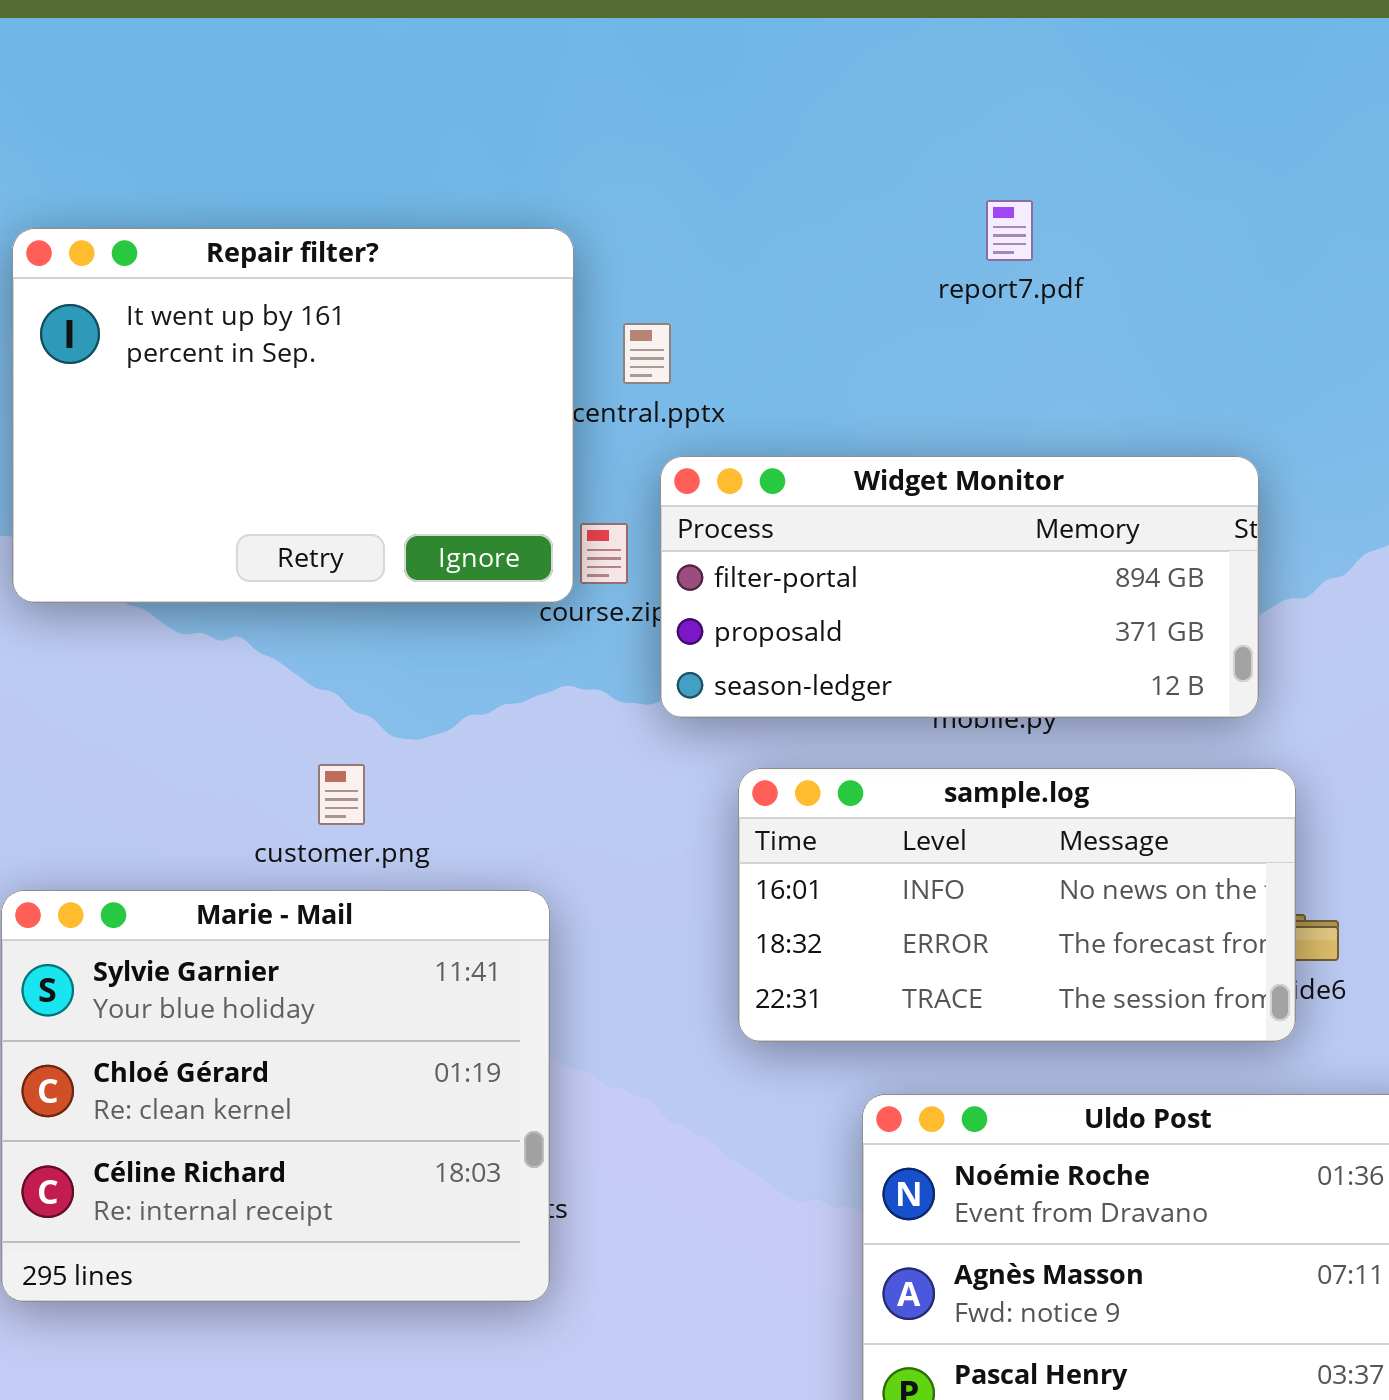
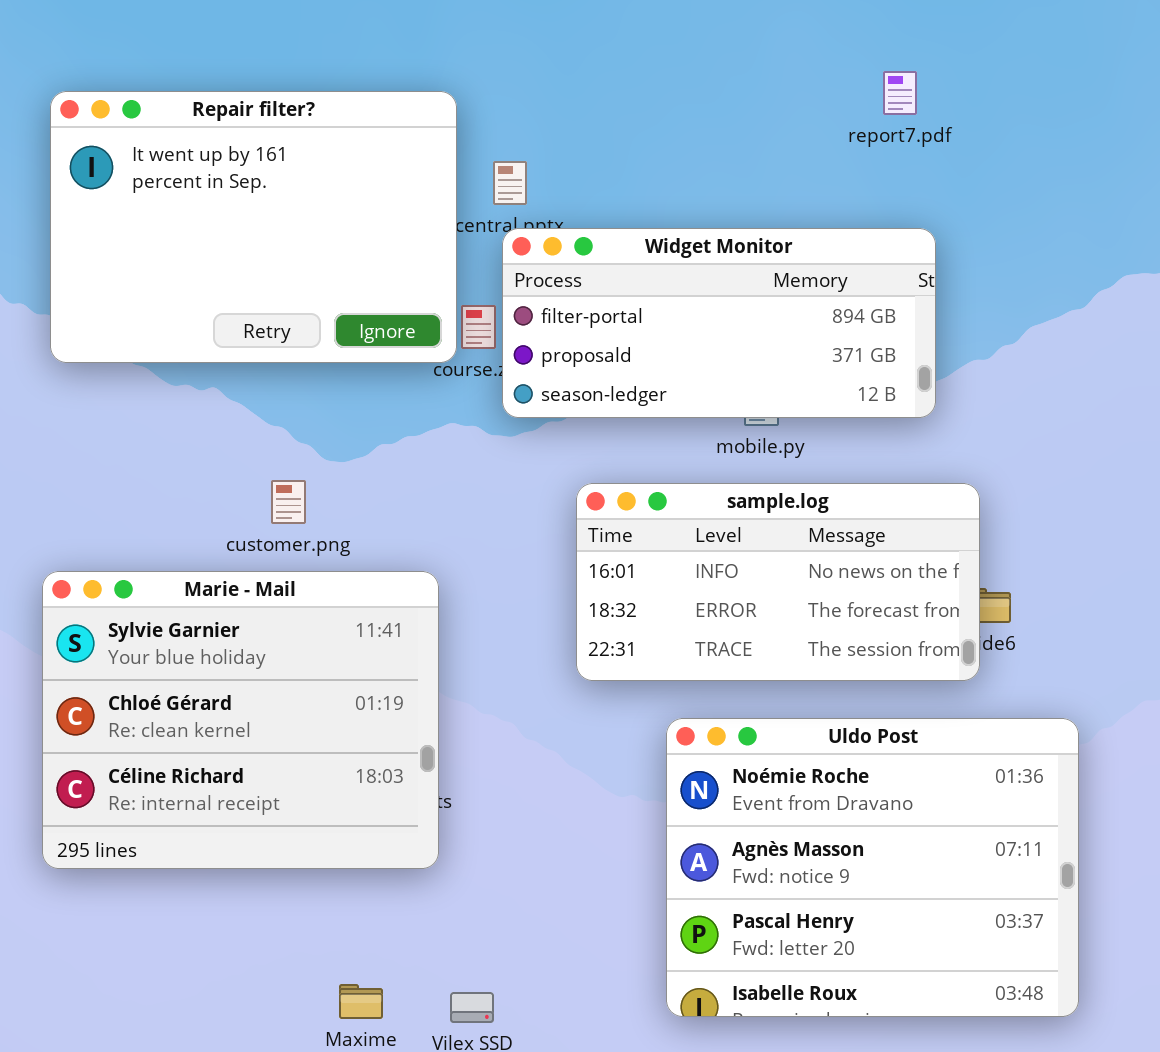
report7.pdf: [986,200,1033,261] -> [883,71,917,115], moved
Widget Monitor: [660,456,1259,718] -> [502,228,936,418], moved

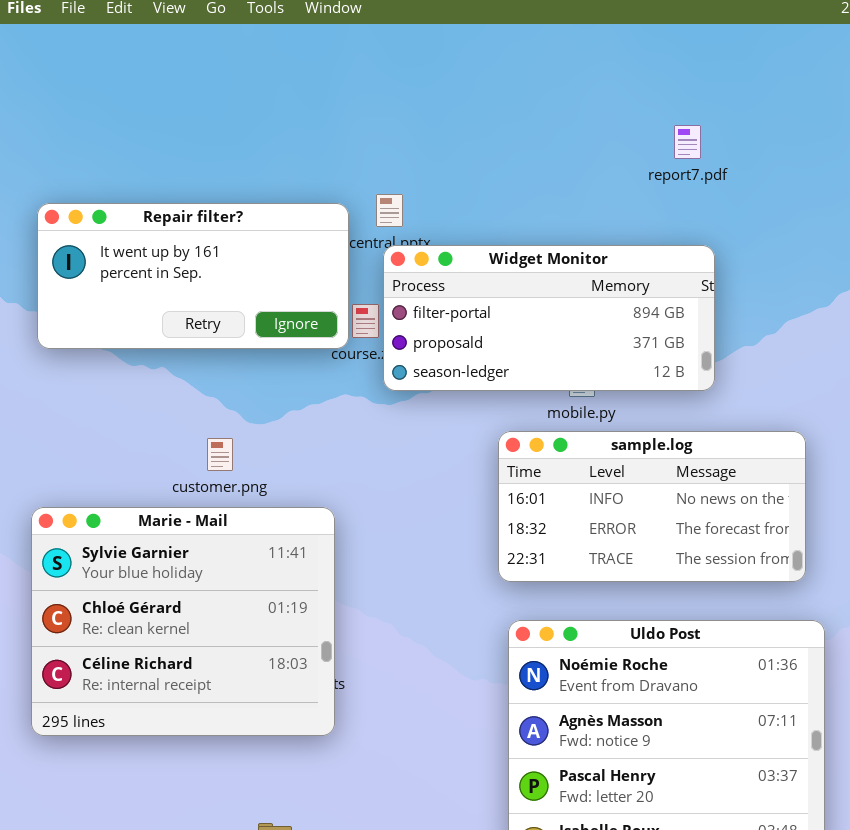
Repair filter?: [50,91,457,363] -> [37,203,349,349], resized
sample.log: [576,483,980,681] -> [498,431,806,582], moved

